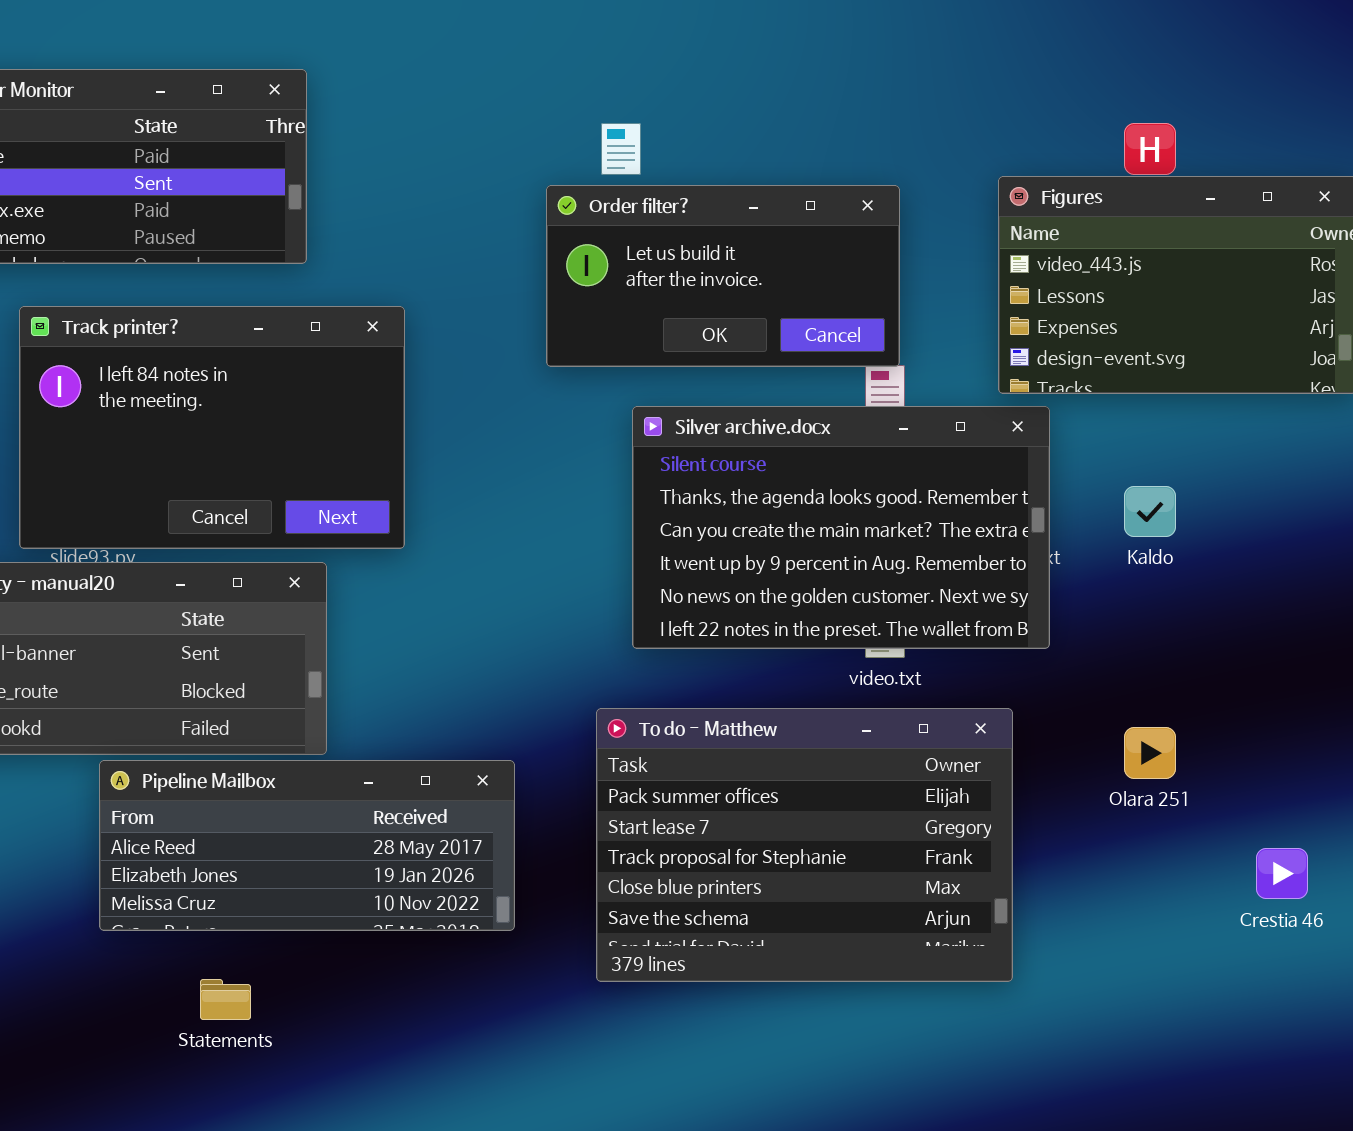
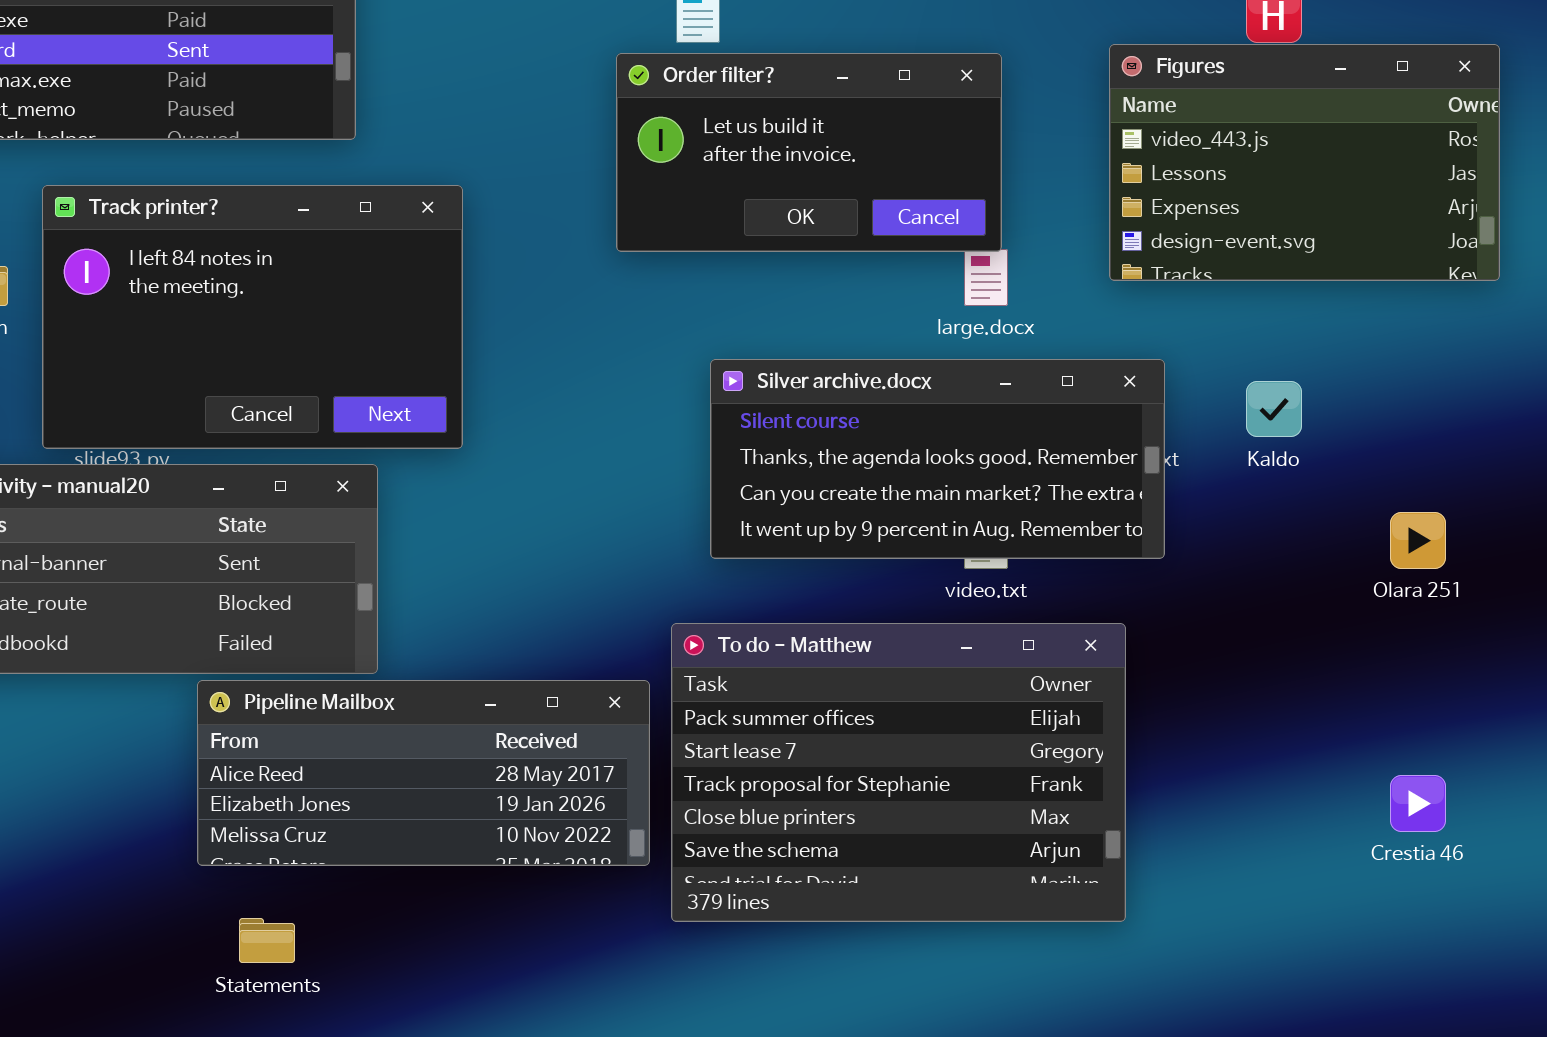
Silver archive.docx: [632,406,1050,649] -> [710,359,1165,559], resized
Olara 251: [1124,727,1176,779] -> [1390,512,1446,569], moved
Pipeline Mailbox: [99,760,515,931] -> [197,680,650,866], moved

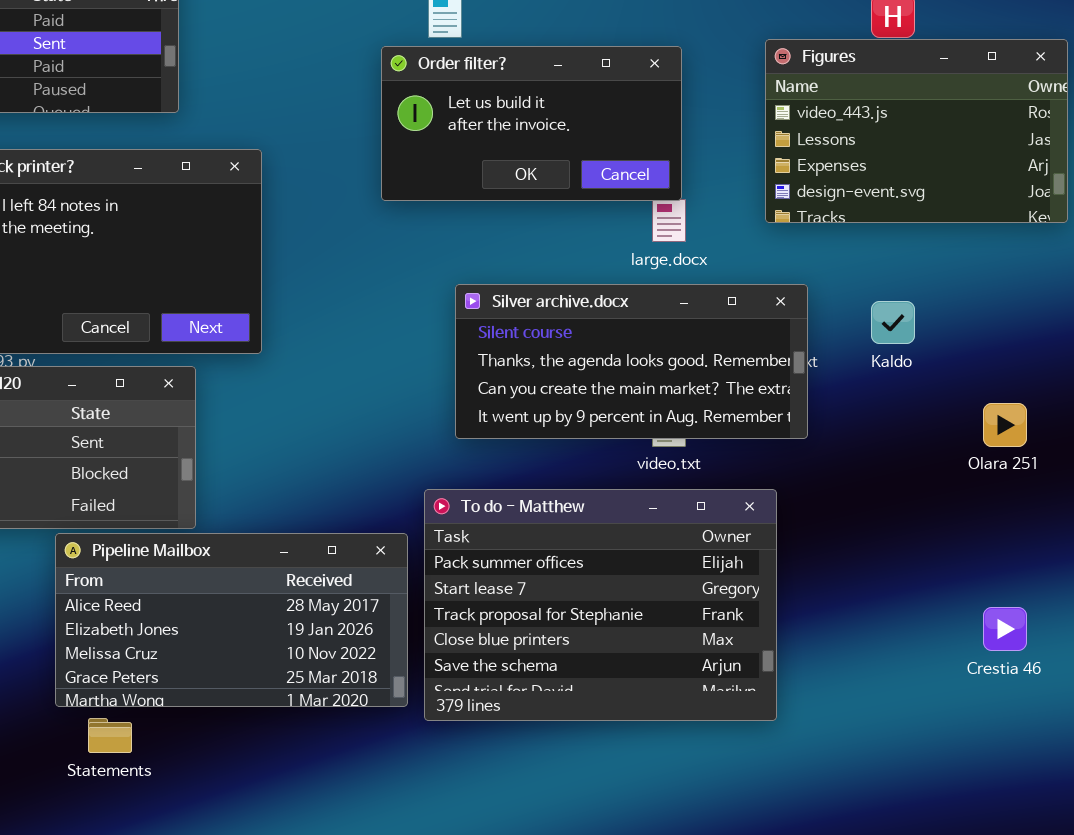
Pipeline Mailbox: [197,680,650,866] -> [55,533,408,707], resized

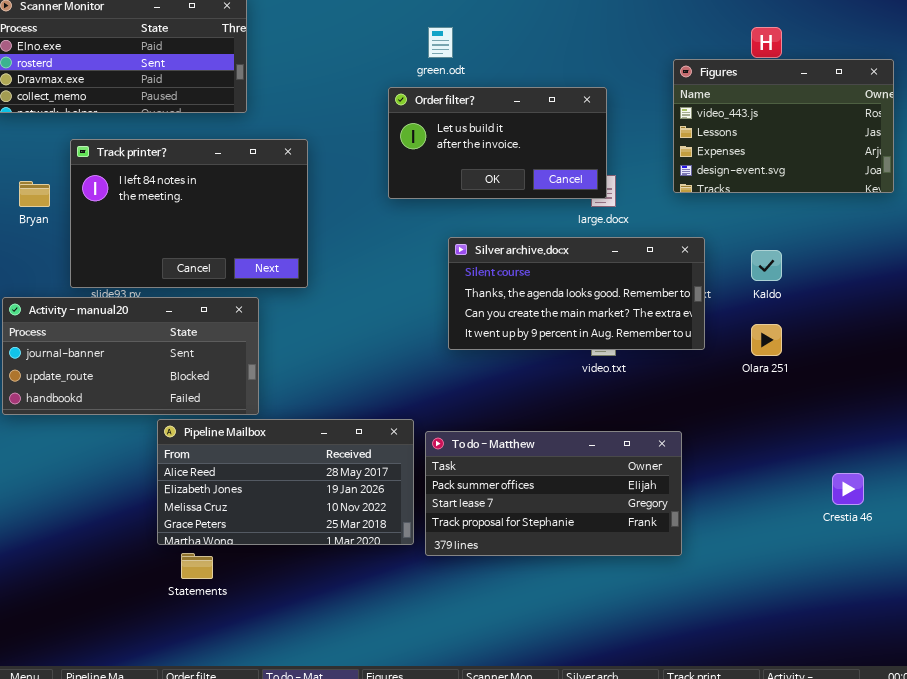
Order filter?: [381,46,682,201] -> [388,87,607,199], moved
Olara 251: [983,403,1027,447] -> [751,324,782,356], moved
To do - Matthew: [424,489,777,721] -> [425,431,682,556], resized

